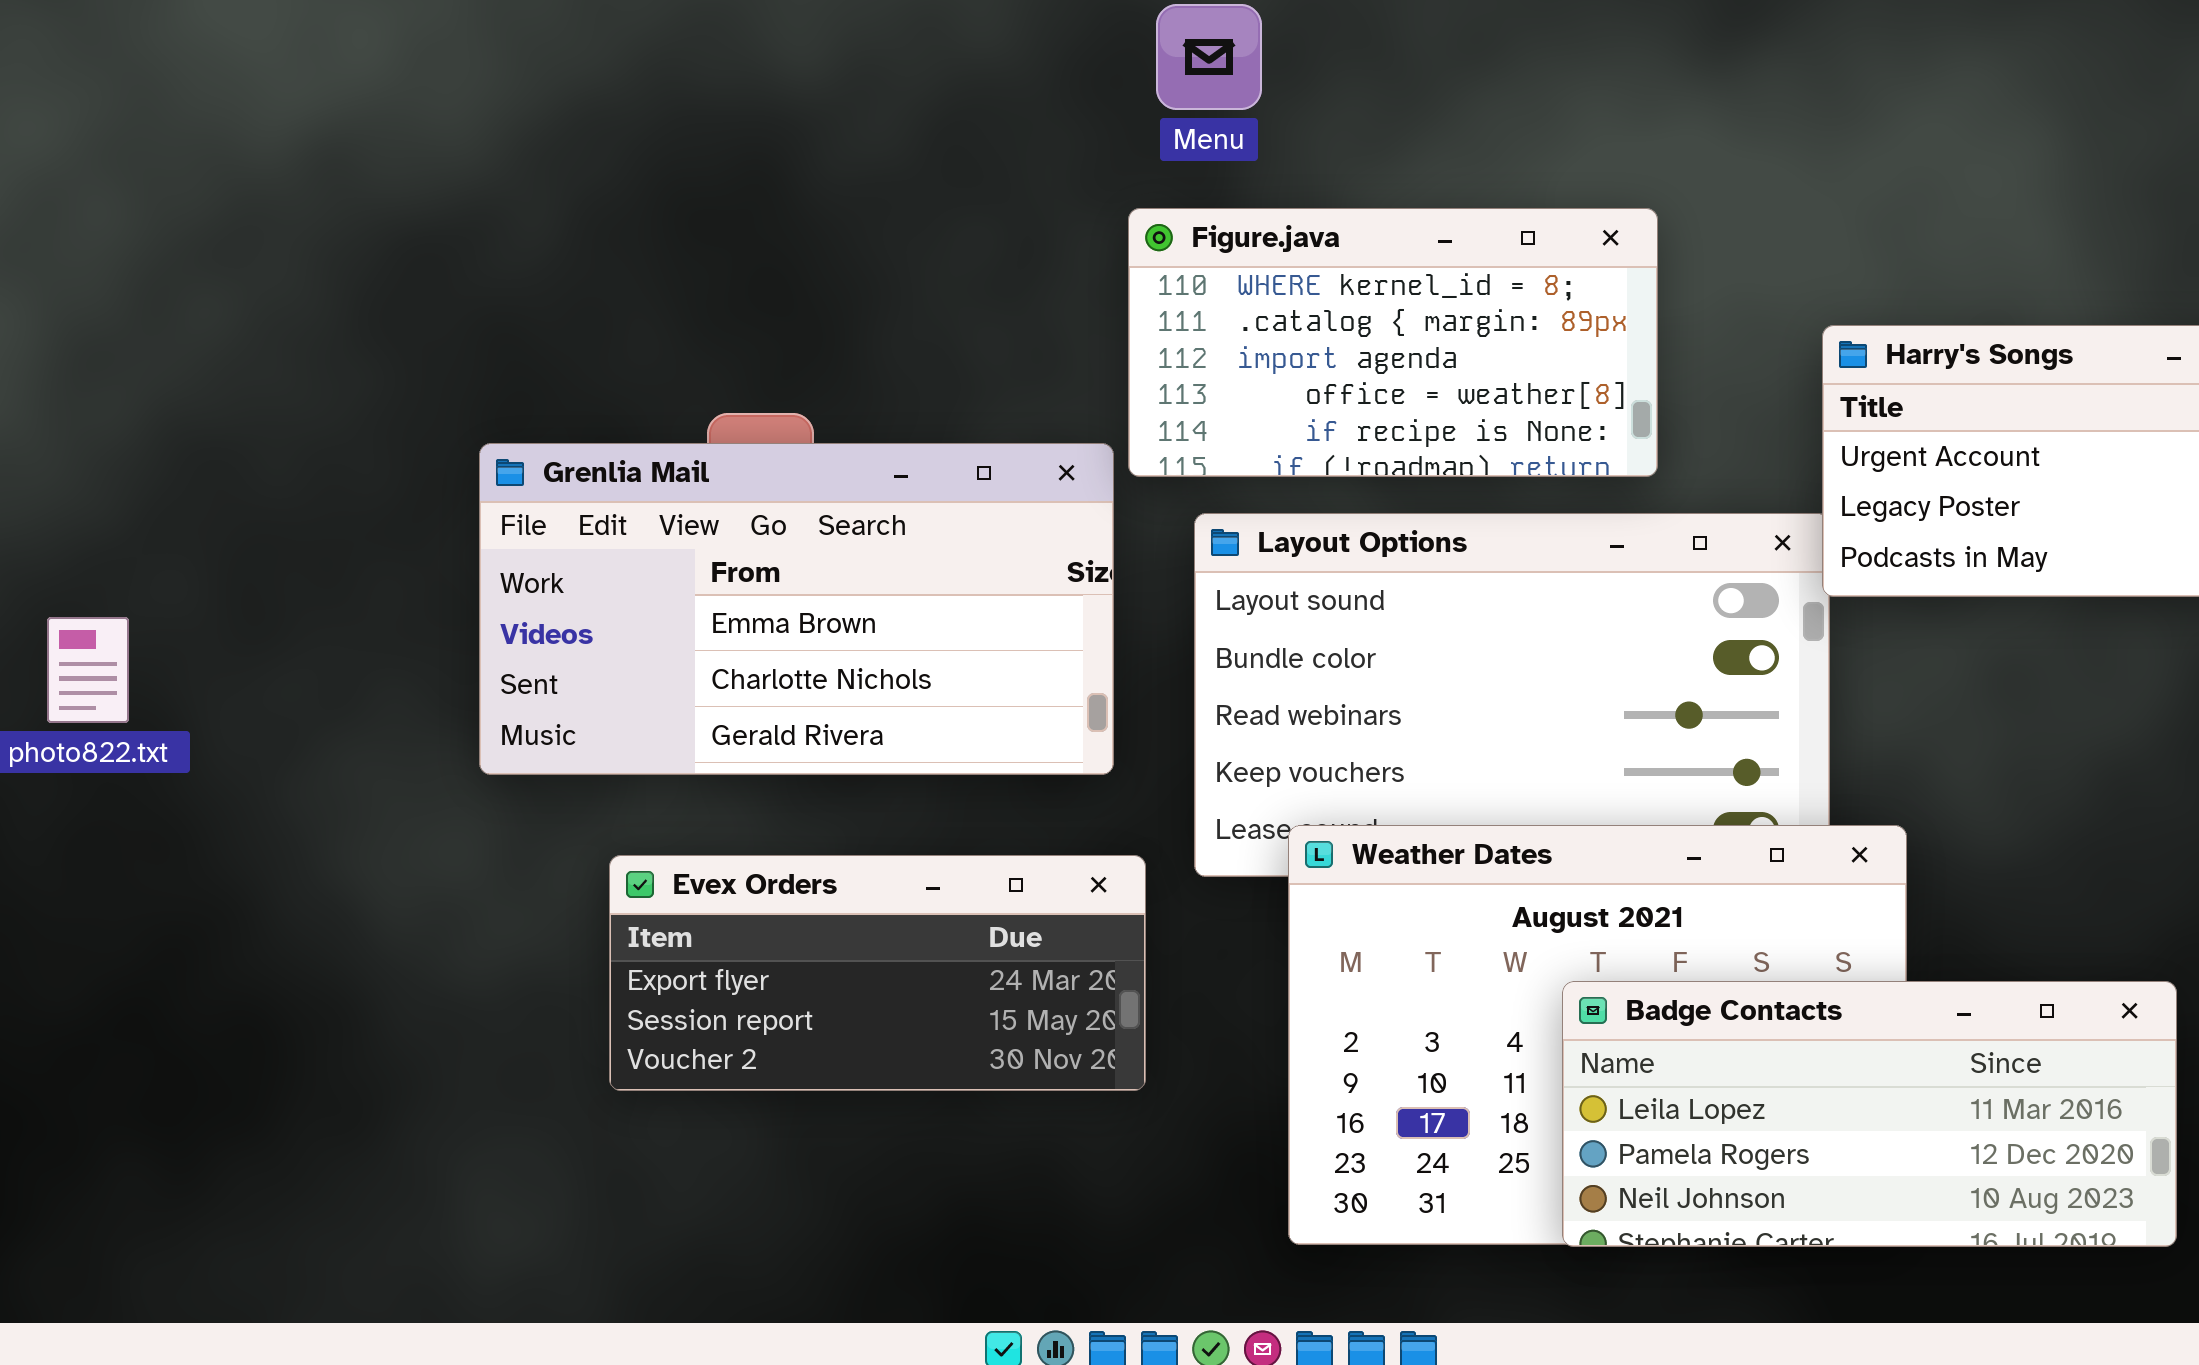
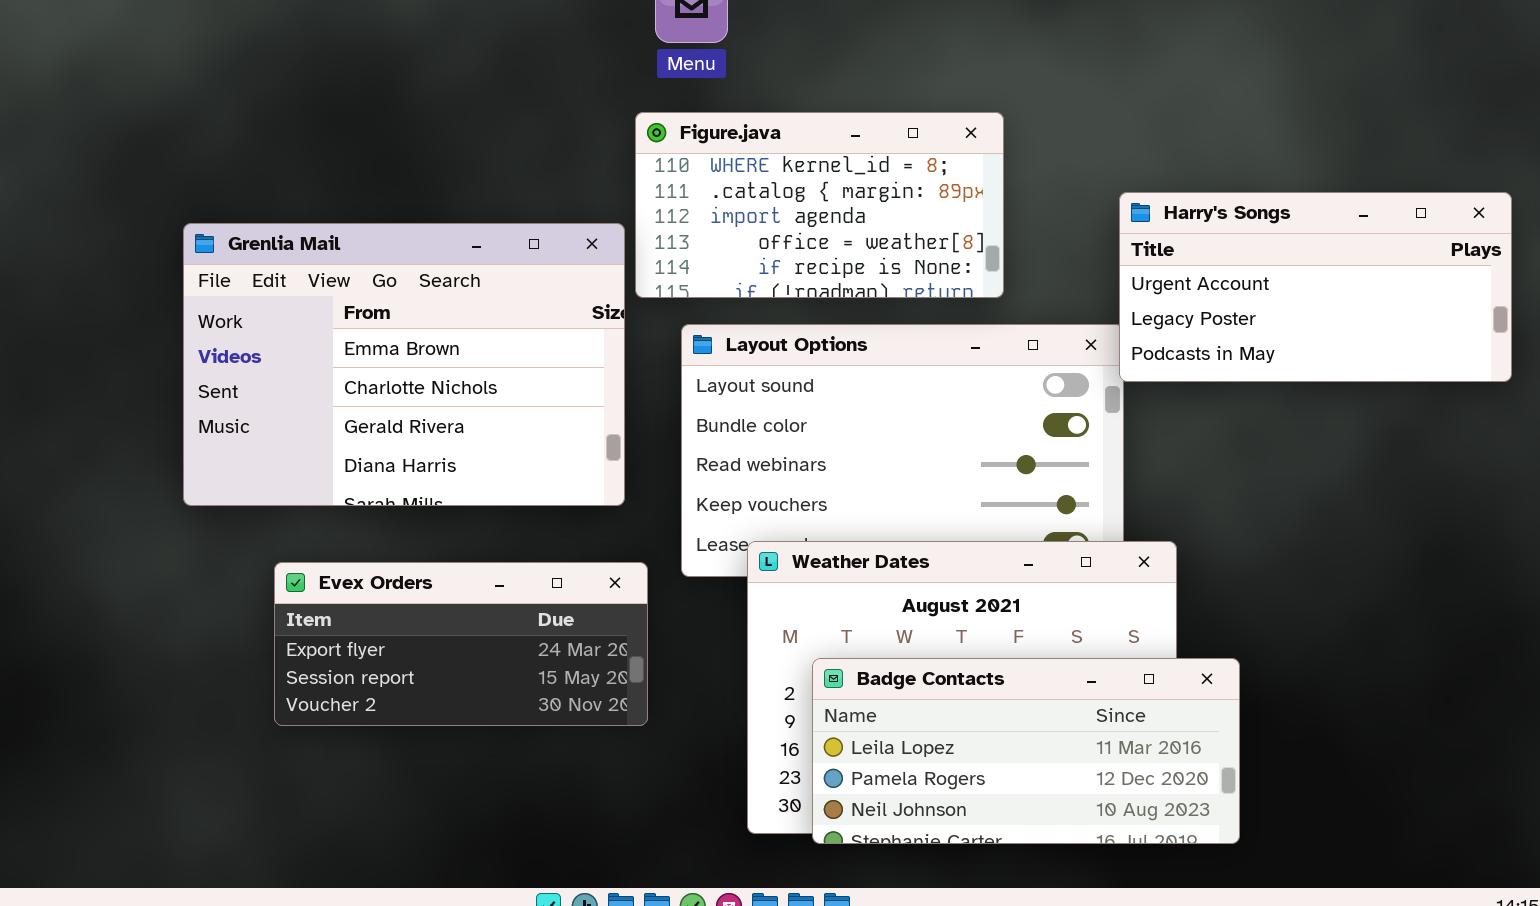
Grenlia Mail: [479,443,1114,775] -> [183,223,625,506], resized
Badge Contacts: [1562,981,2177,1247] -> [812,658,1240,844], moved

